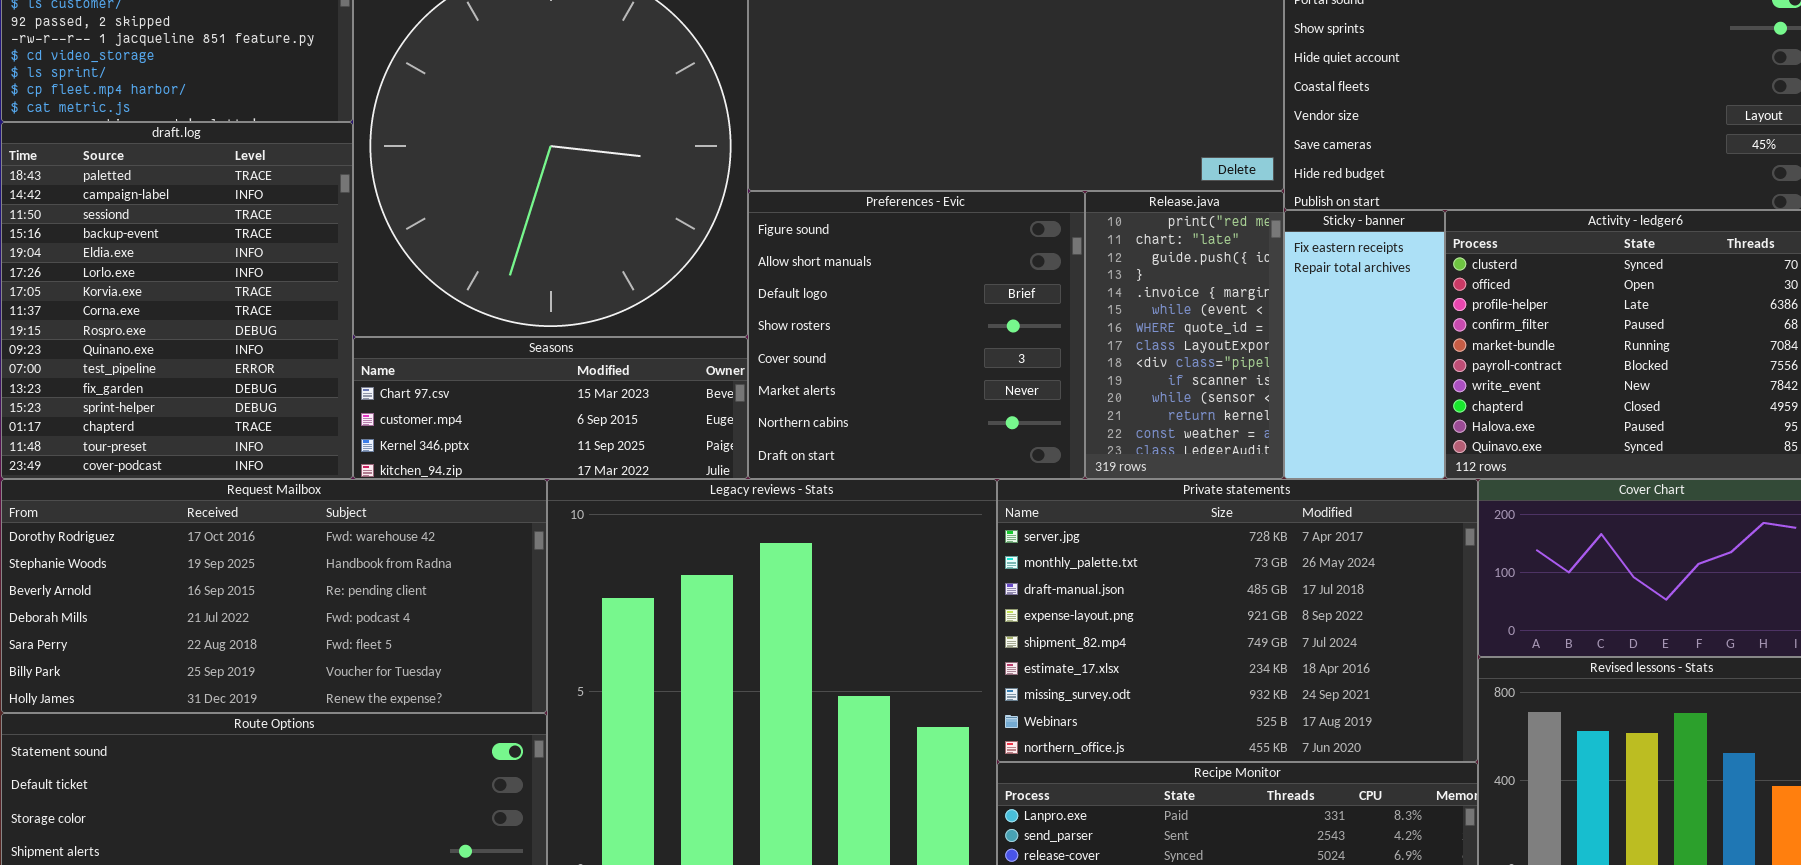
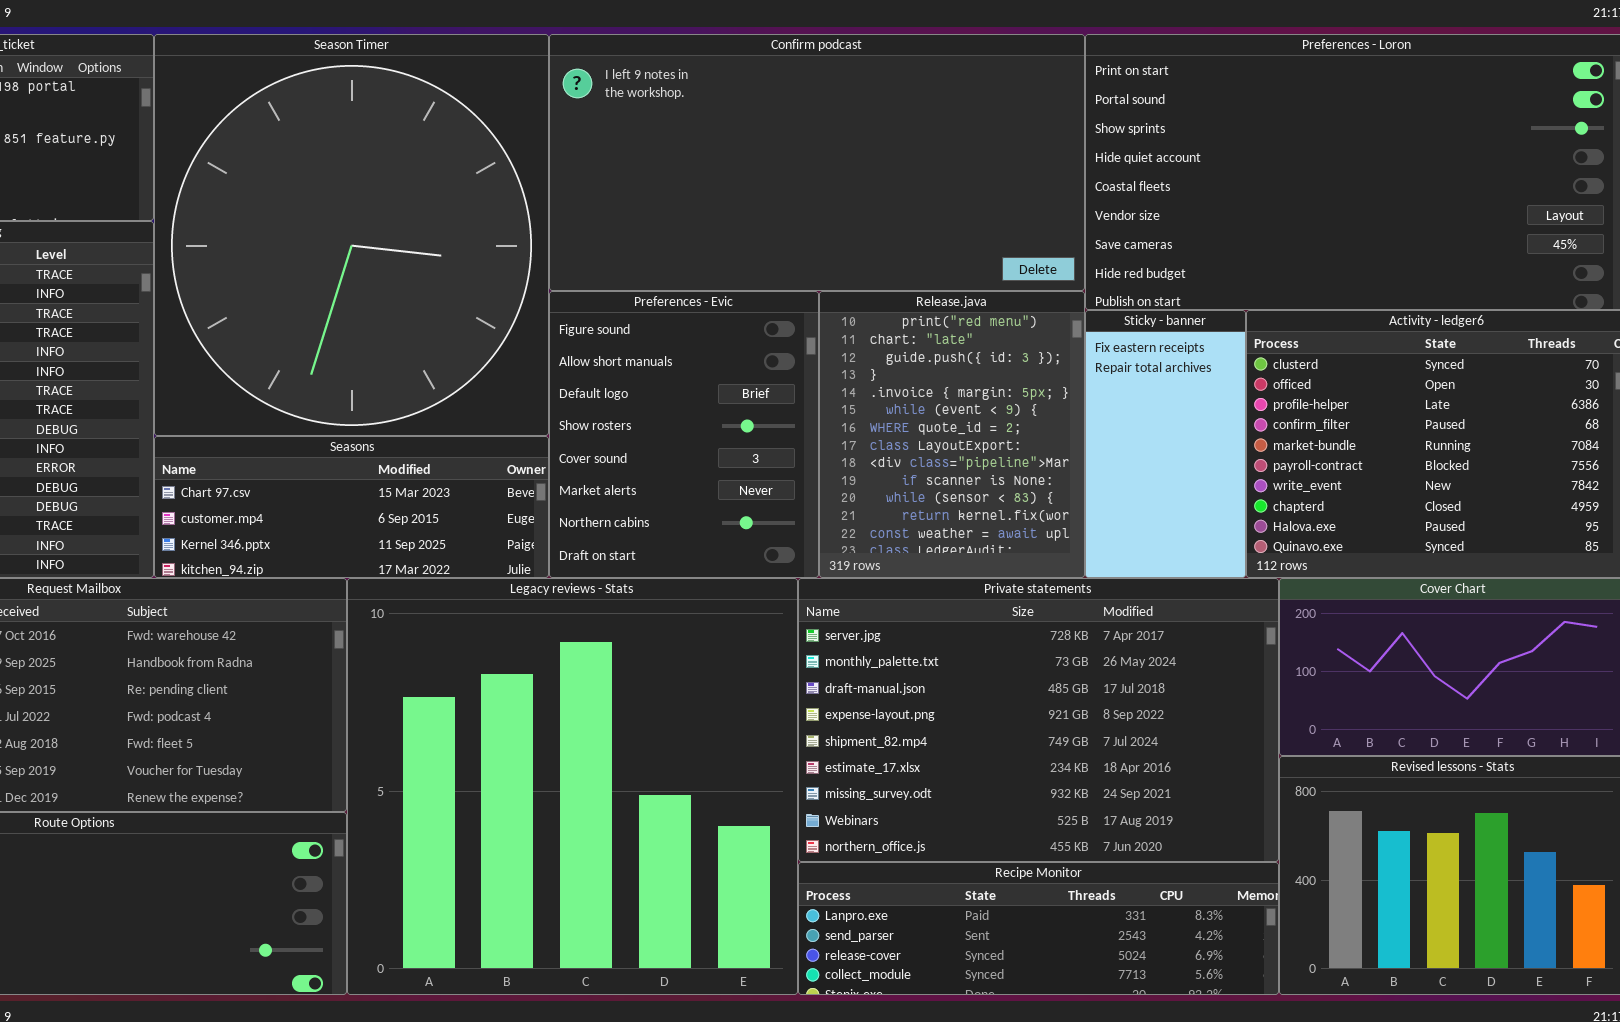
Preferences - Evic: [748,191,1085,479] -> [549,291,819,578], resized
Release.java: [1085,191,1284,479] -> [819,291,1085,578], resized

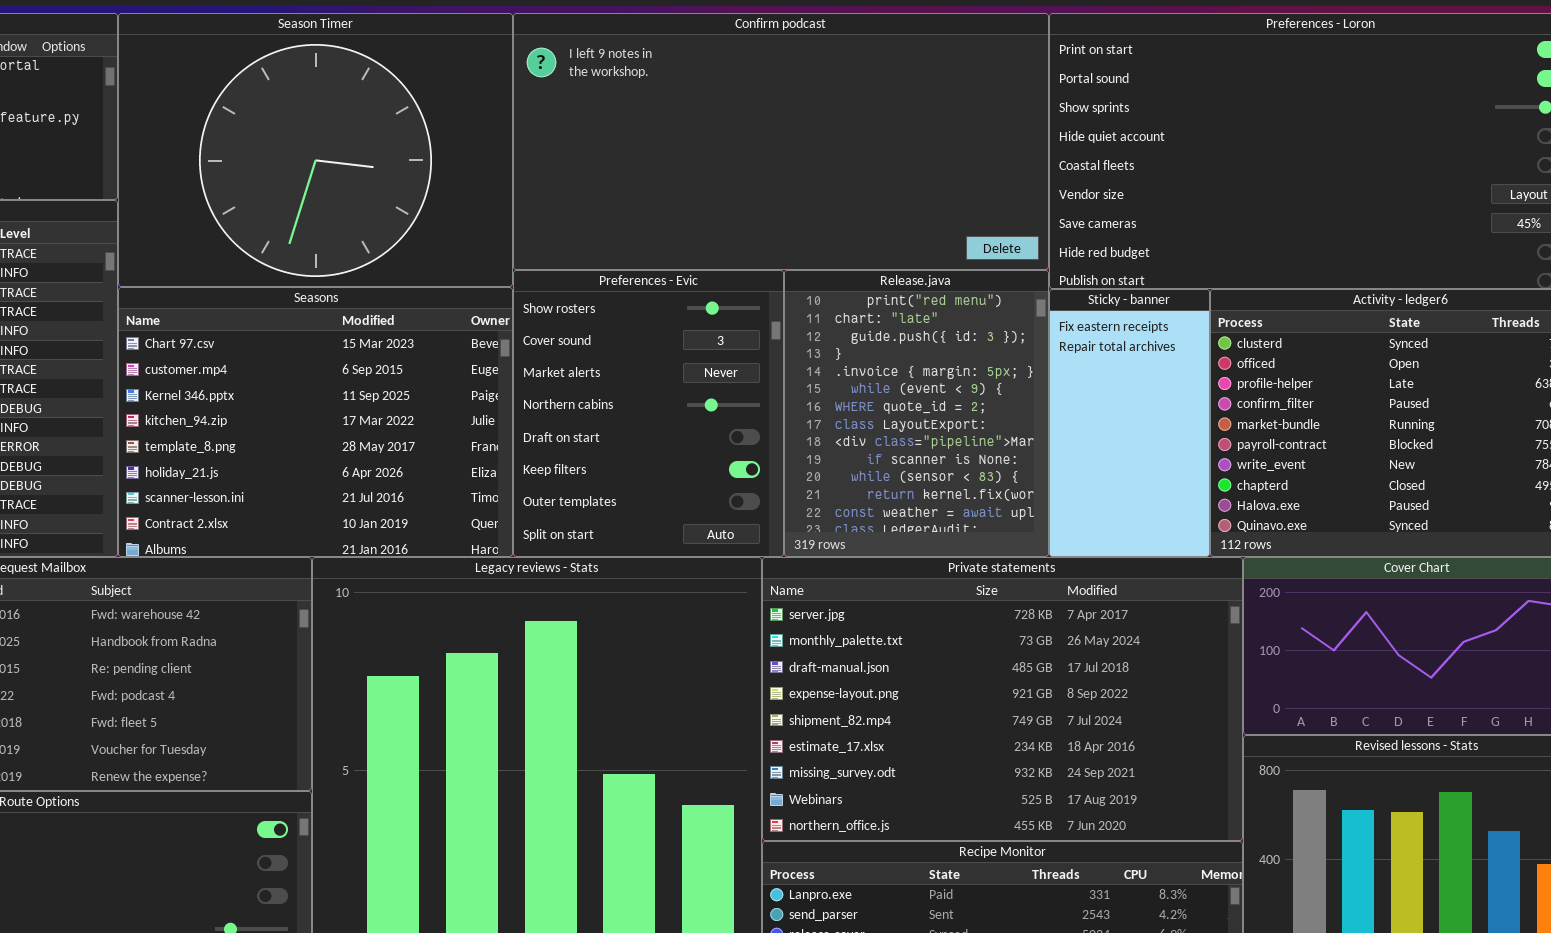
Season Timer: [154,34,549,436] -> [118,13,513,287], resized
Preferences - Evic: [549,291,819,578] -> [513,270,784,557], scrolled down 3 rows
Seasons: [154,436,549,578] -> [118,287,513,557], resized

